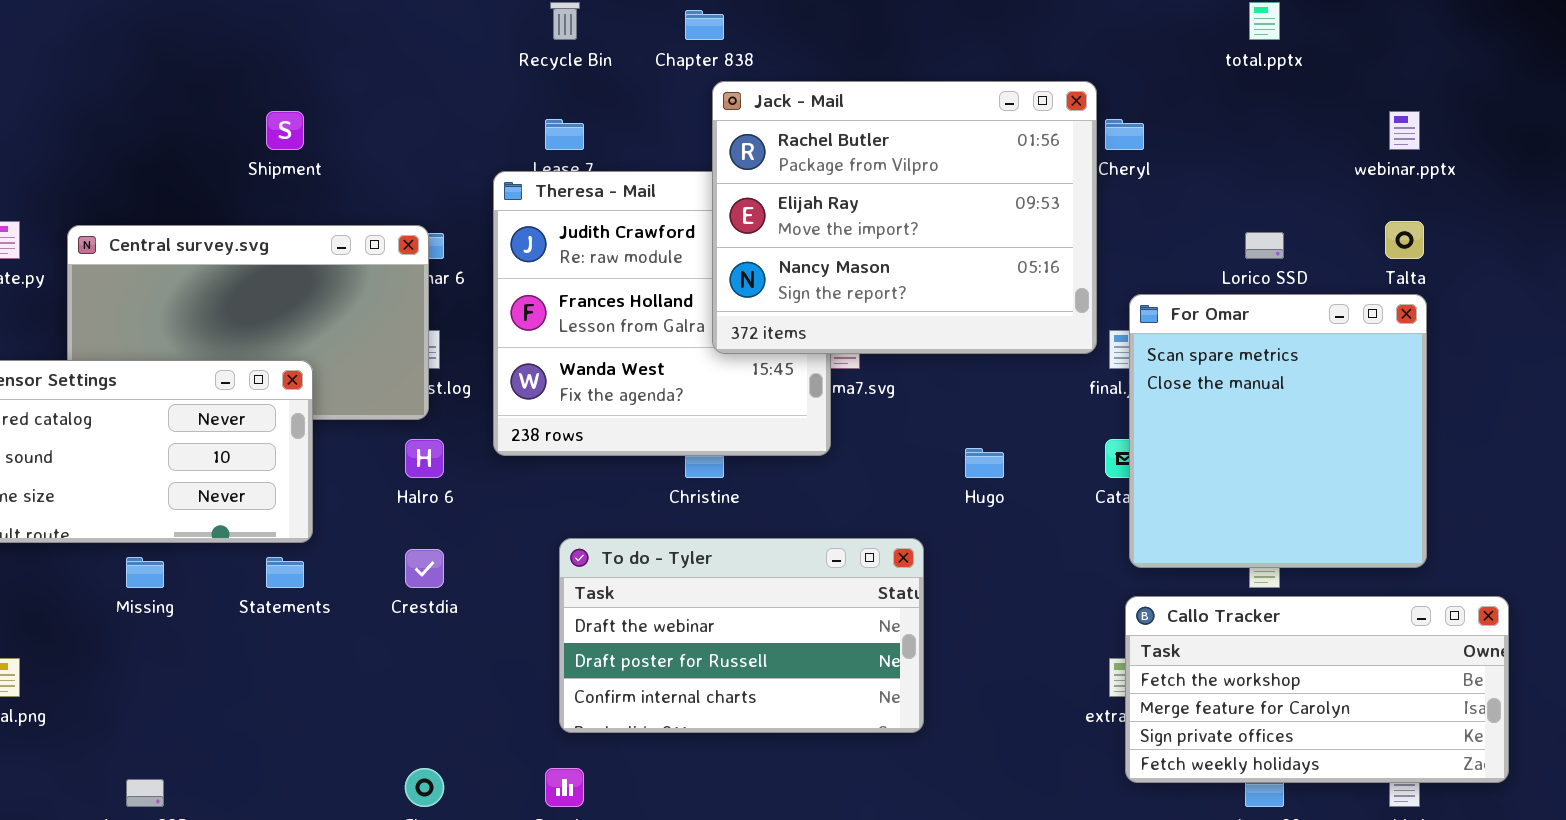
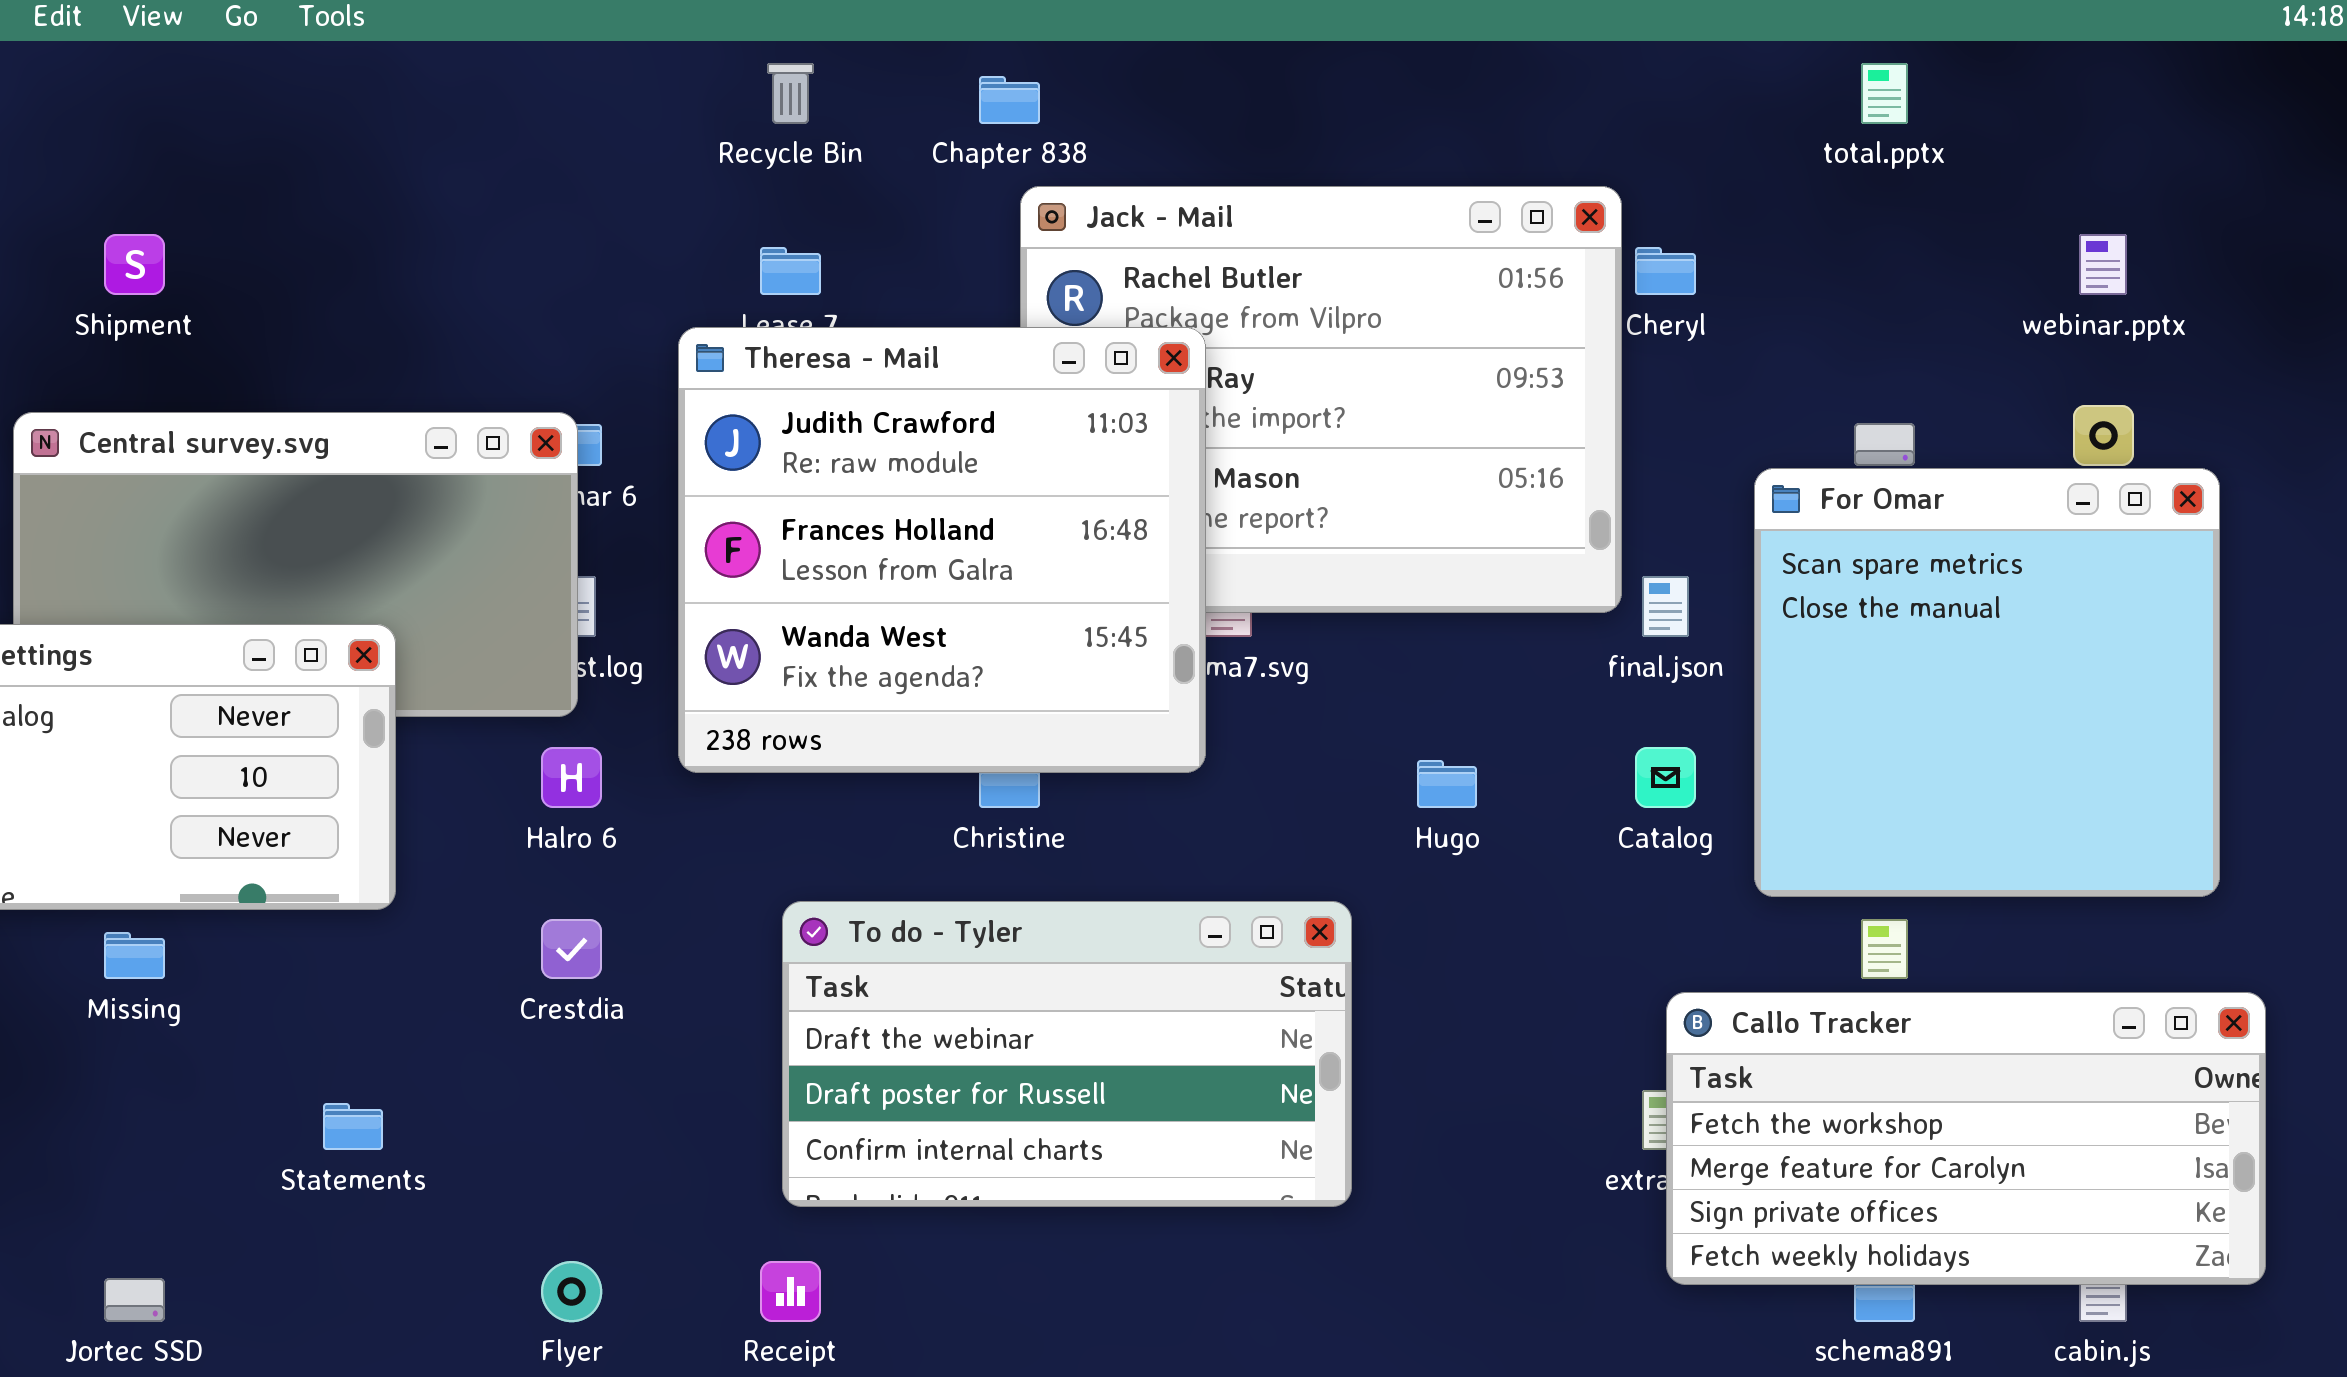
Shipment: [266,111,304,150] -> [104,234,165,295], moved
Theresa - Mail: [493,171,831,456] -> [678,327,1206,773], raised
For Omar: [1129,294,1427,568] -> [1754,468,2220,897], moved
Statements: [266,557,304,588] -> [323,1103,383,1150], moved

